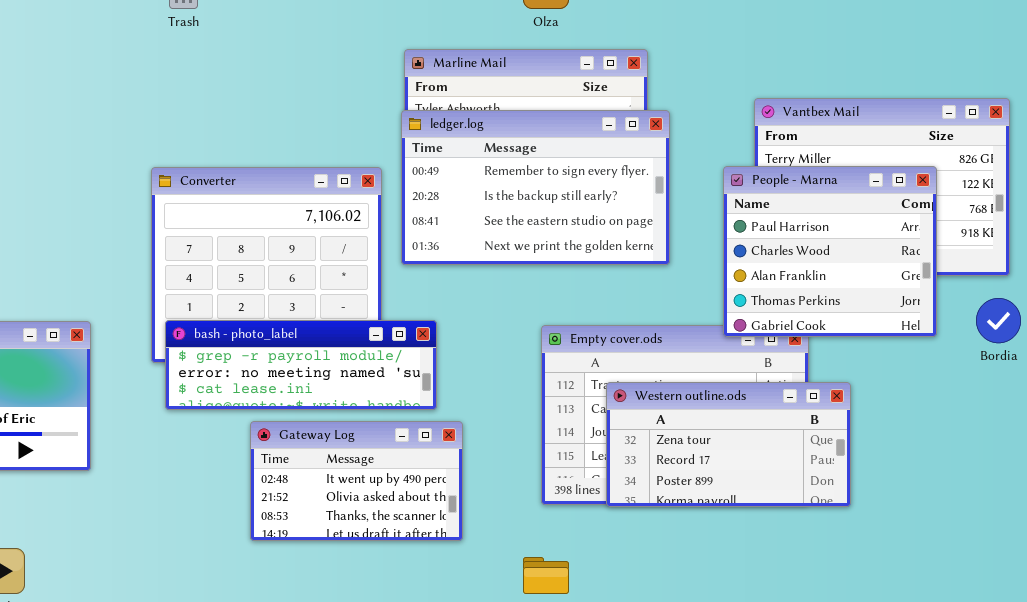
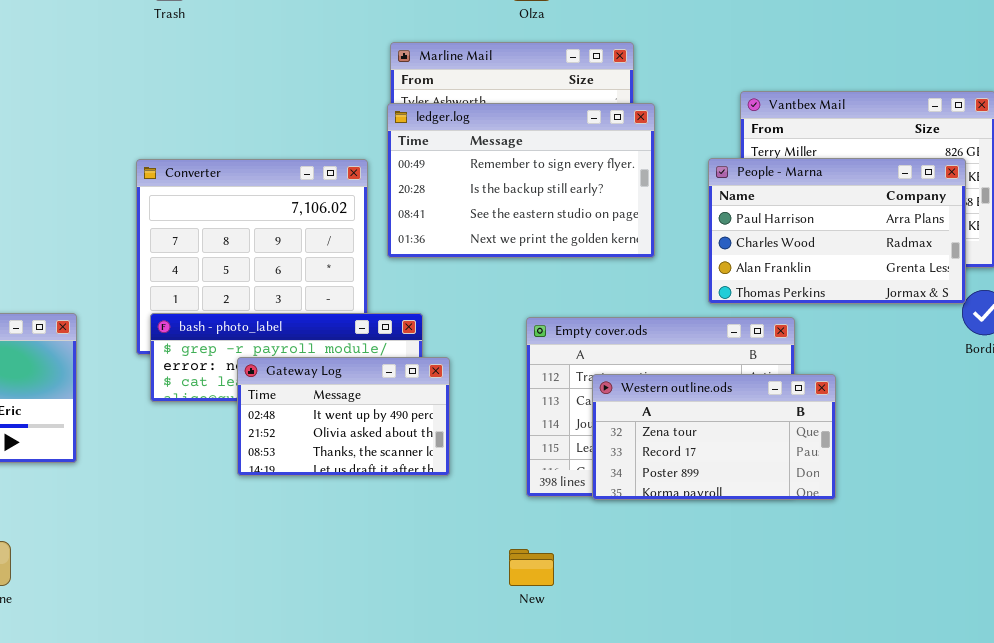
People - Marna: [723,166,937,337] -> [708,158,966,304], resized
Gateway Log: [250,421,463,541] -> [237,357,450,476], moved

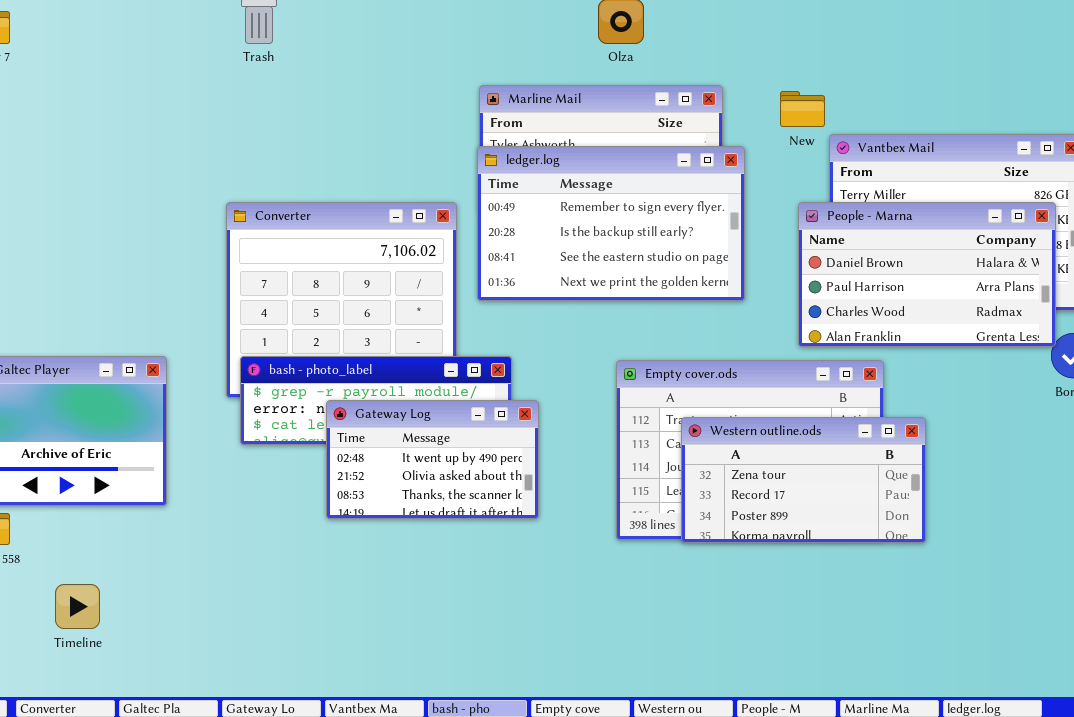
People - Marna: [708,158,966,304] -> [798,202,1056,347], scrolled up 1 row
New: [509,549,554,586] -> [780,91,825,127], moved

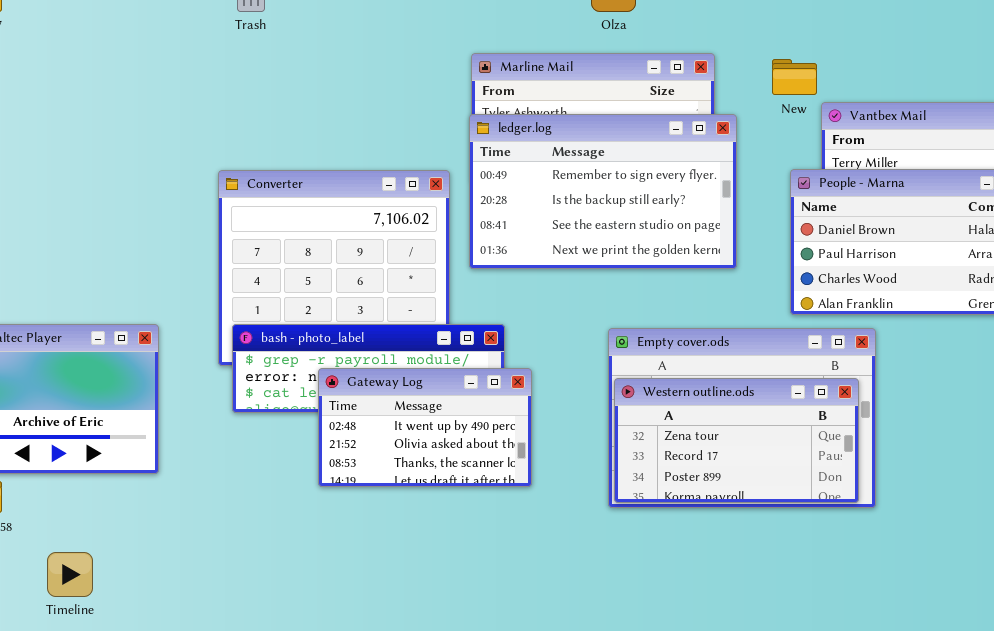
Western outline.ods: [681,417,926,543] -> [614,378,859,503], moved

